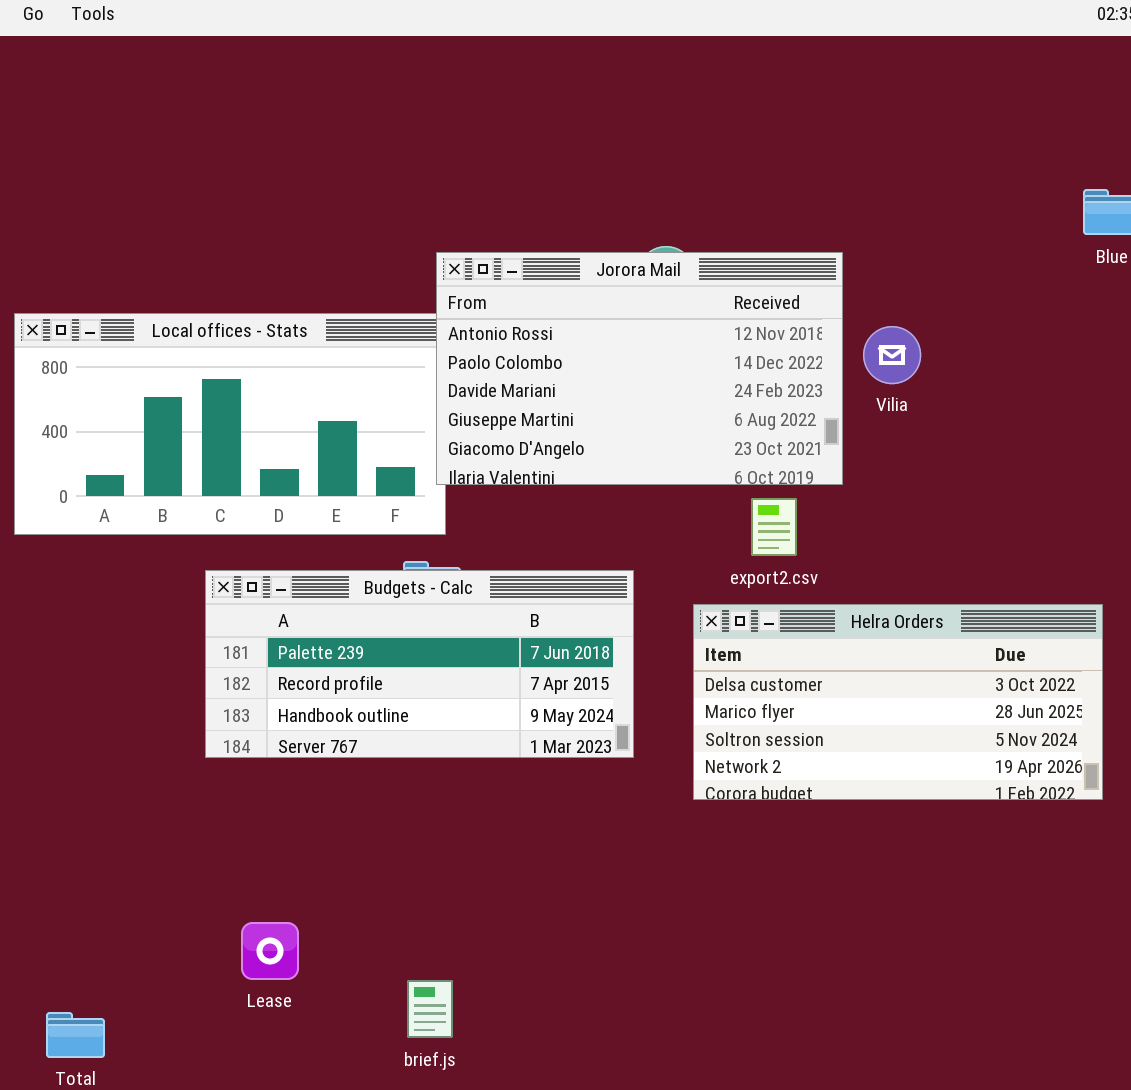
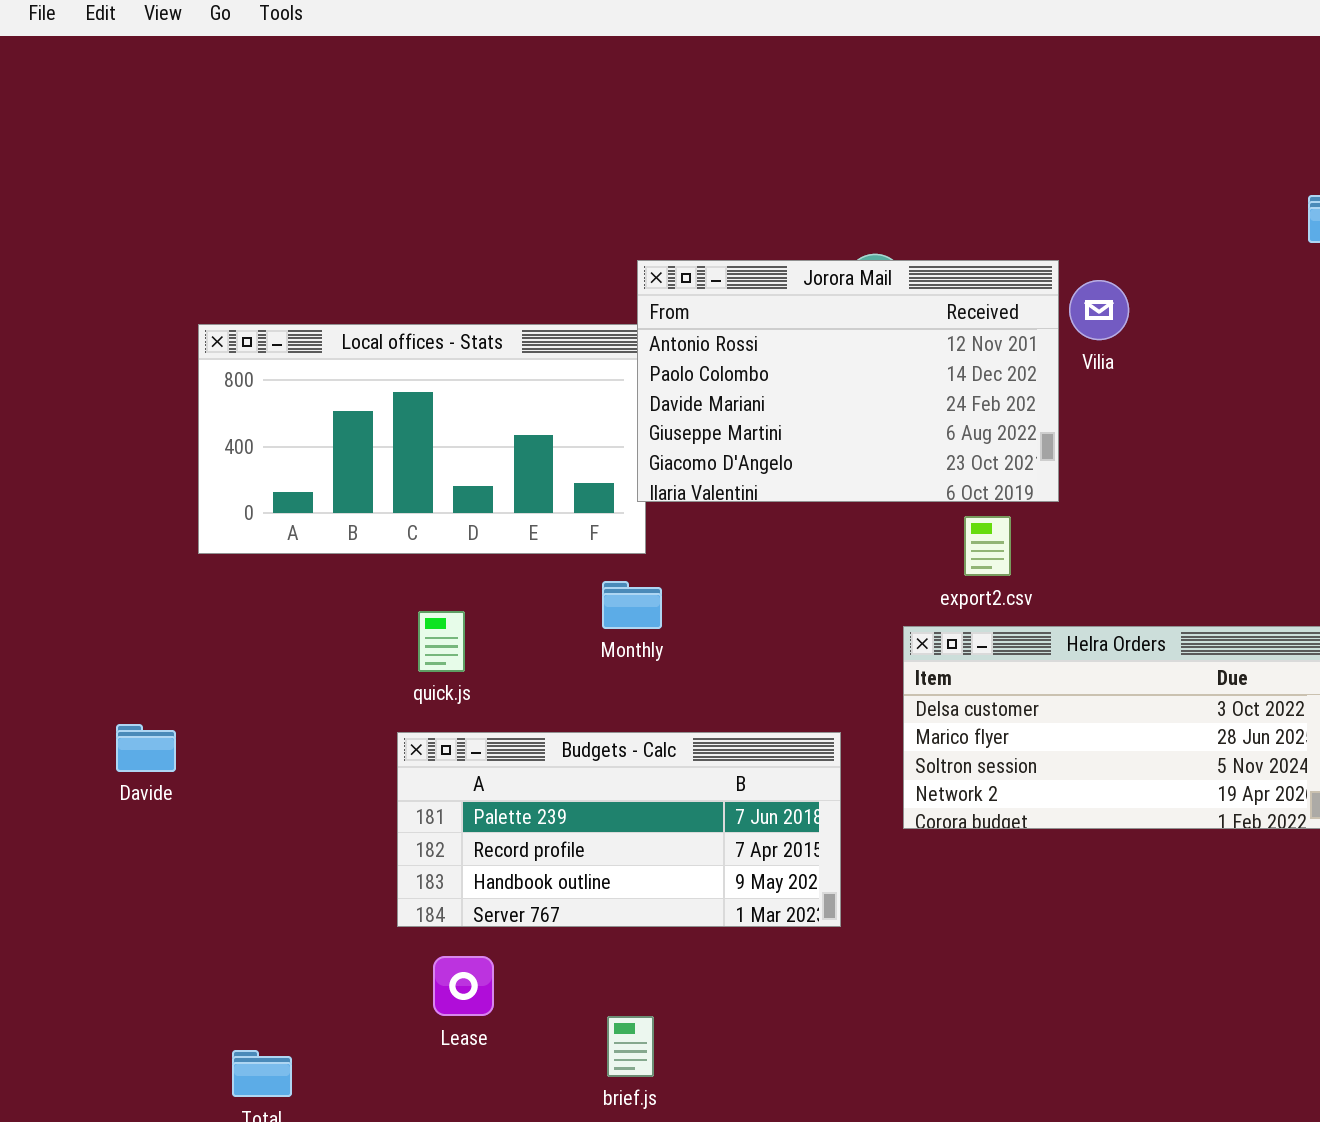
Vilia: [863,326,921,384] -> [1069,280,1129,340], moved
Budgets - Calc: [205,570,634,758] -> [397,732,841,927], moved

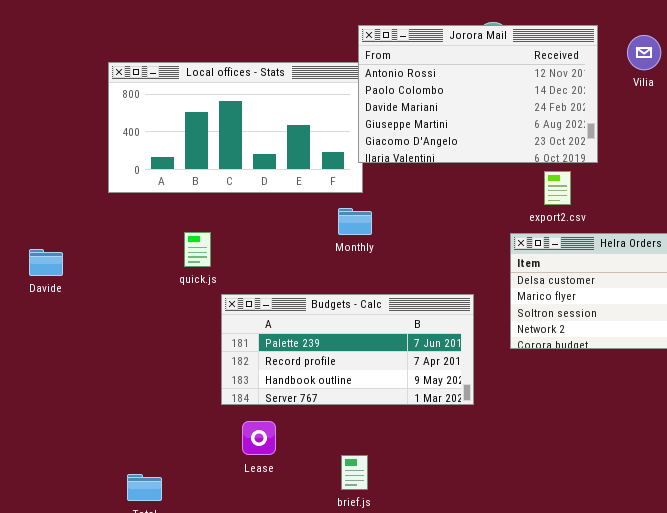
Vilia: [1069,280,1129,340] -> [627,35,661,70], moved
quick.js: [418,611,465,672] -> [184,232,211,267], moved
Davide: [116,724,176,772] -> [29,249,63,276], moved

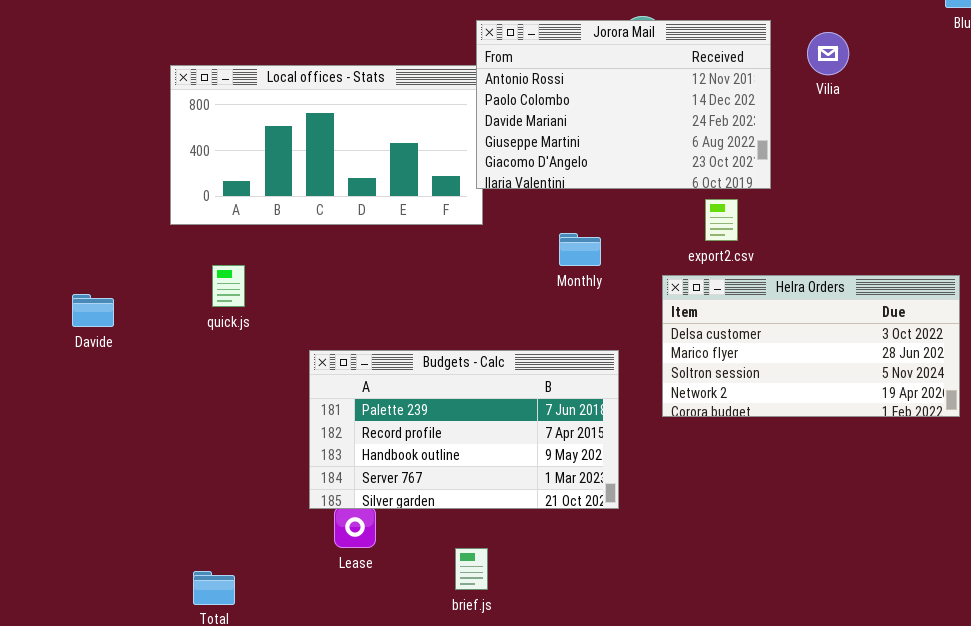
Monthly: [338,208,372,235] -> [559,233,601,266], moved
quick.js: [184,232,211,267] -> [212,265,245,307], moved
Budgets - Calc: [221,294,474,405] -> [309,350,619,509], resized

